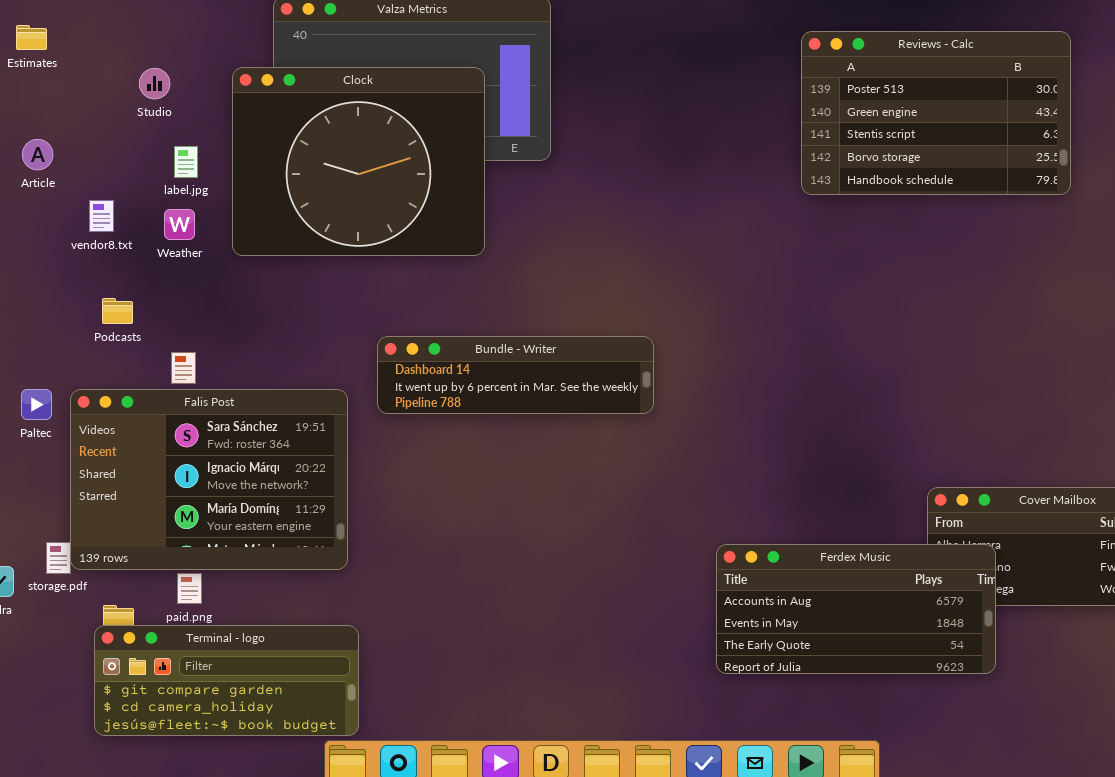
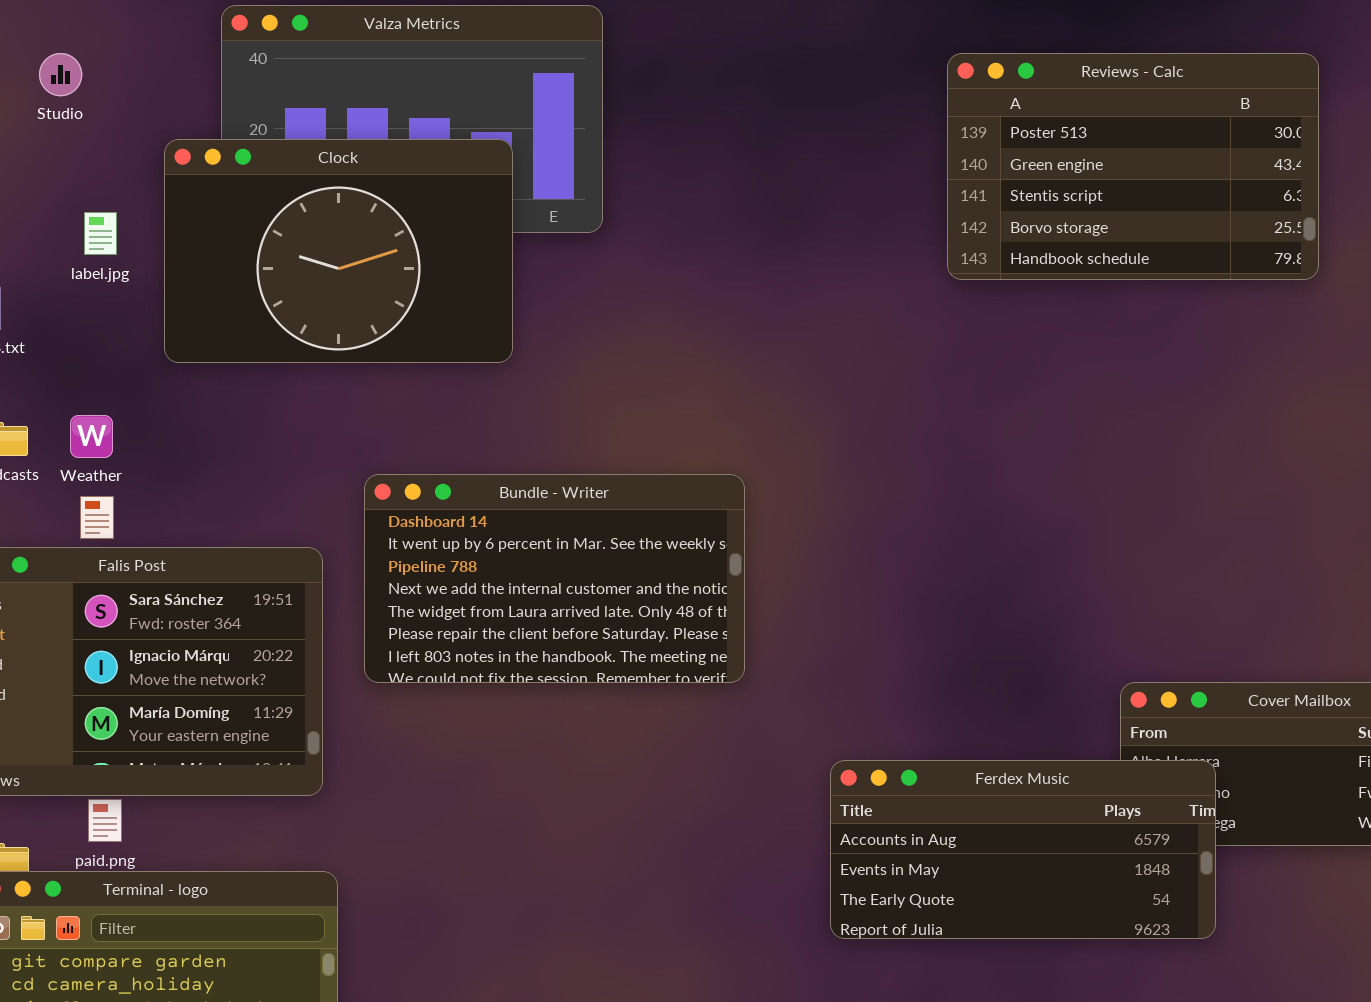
Clock: [232,67,485,256] -> [164,139,513,363], resized
Studio: [139,68,170,99] -> [39,53,82,96], moved
Weather: [164,209,195,240] -> [70,415,113,458], moved
Bundle - Writer: [377,336,654,414] -> [364,474,745,683], resized

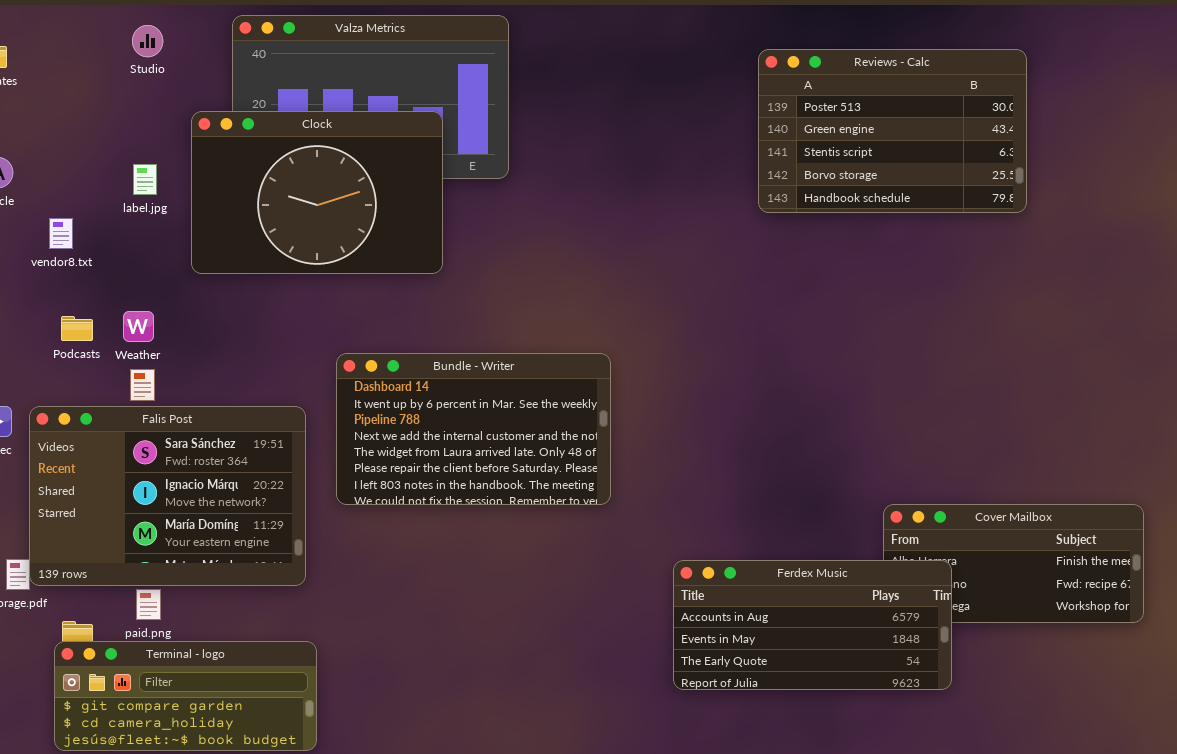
Studio: [39,53,82,96] -> [132,25,163,57], moved

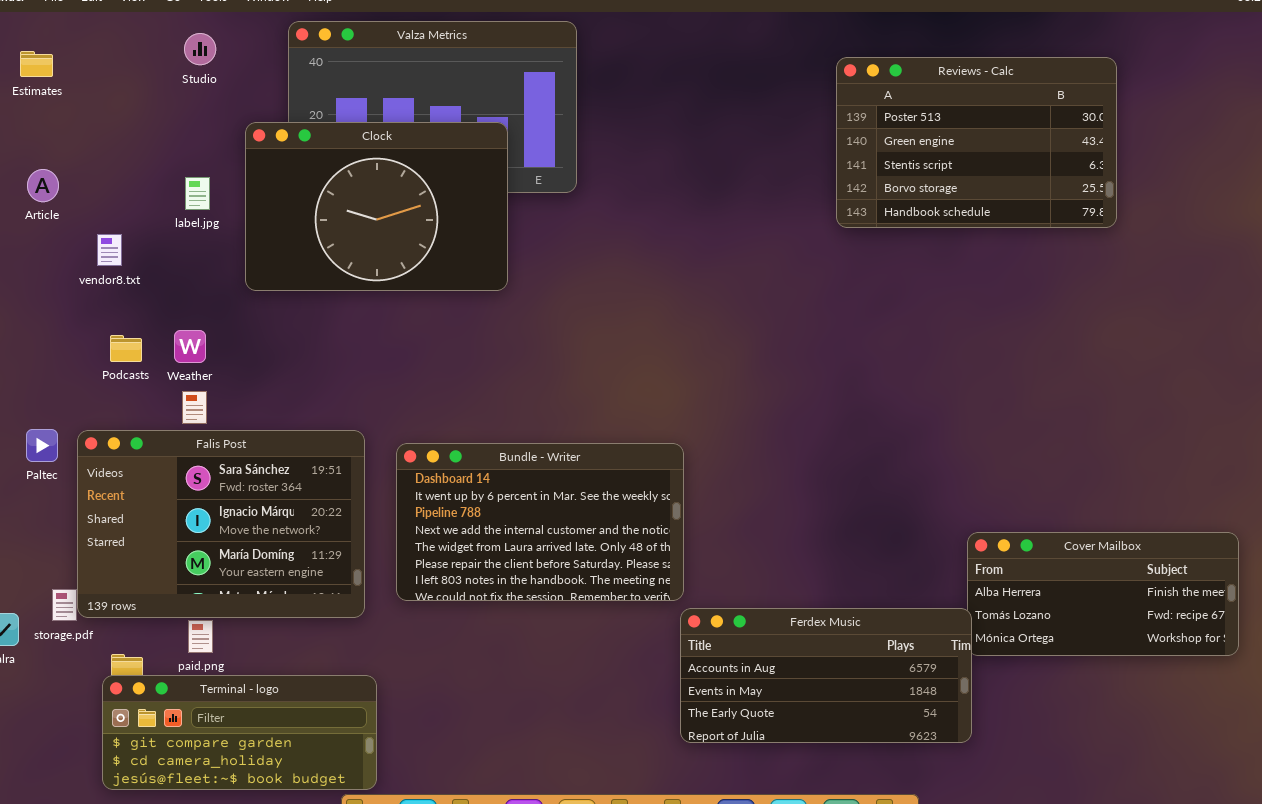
Bundle - Writer: [336,353,611,505] -> [396,443,684,601], moved
Ferdex Music: [673,560,952,690] -> [680,608,972,743], moved

